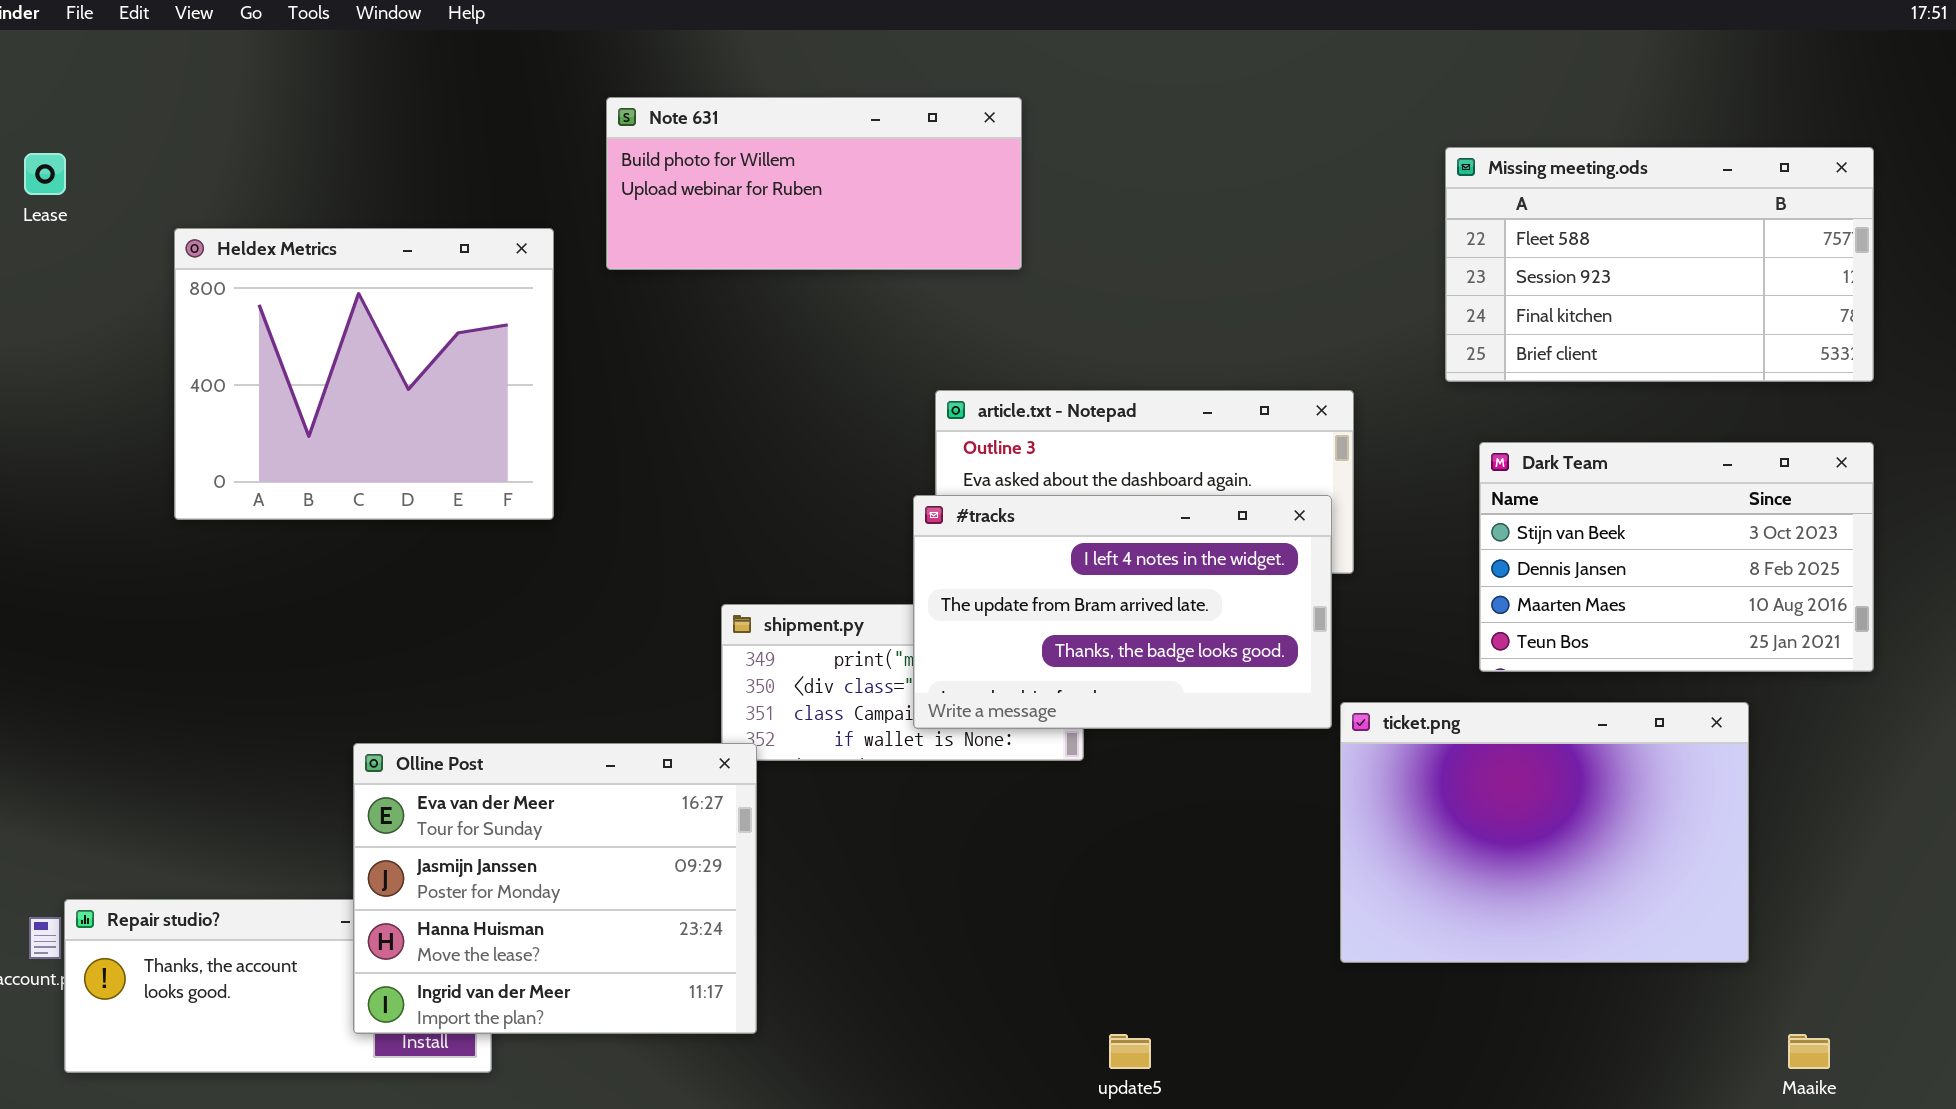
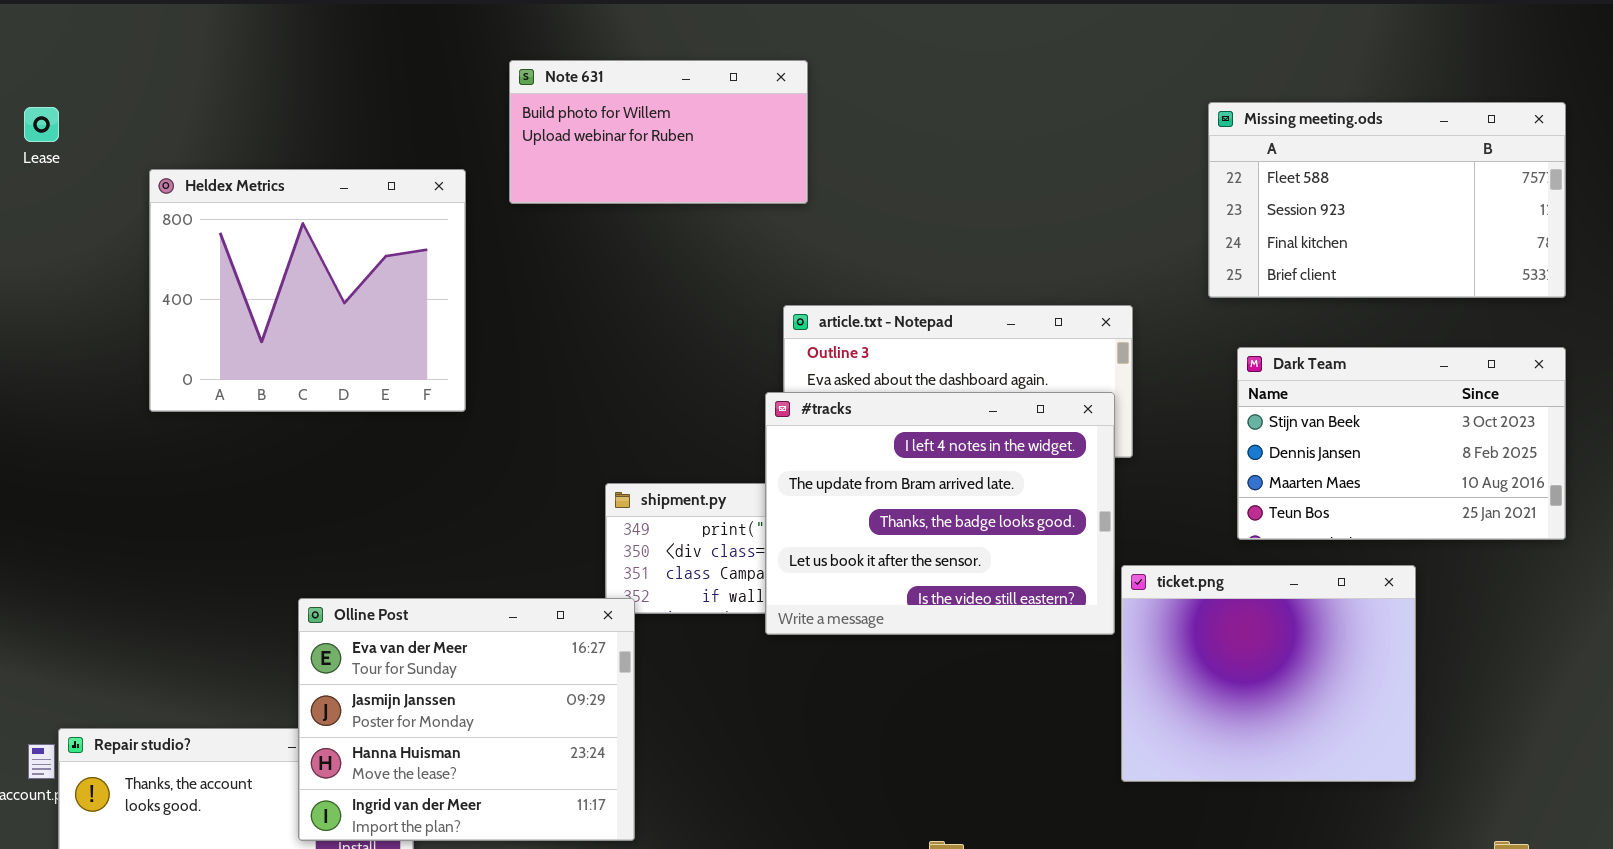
Note 631: [606,97,1022,270] -> [509,60,808,204], resized
#tracks: [913,495,1332,729] -> [765,392,1115,635], resized
ticket.png: [1340,702,1749,963] -> [1121,565,1416,782], resized

